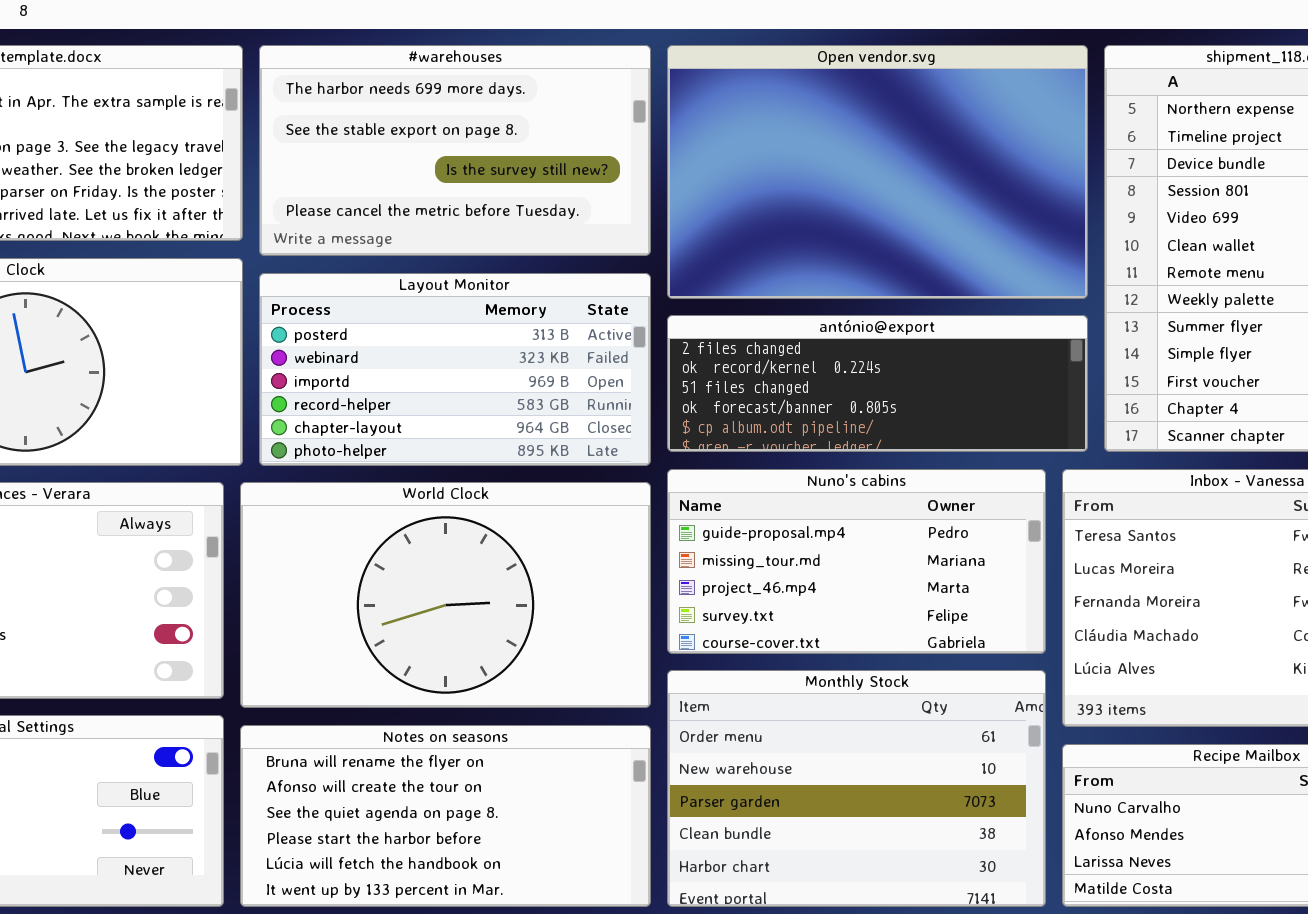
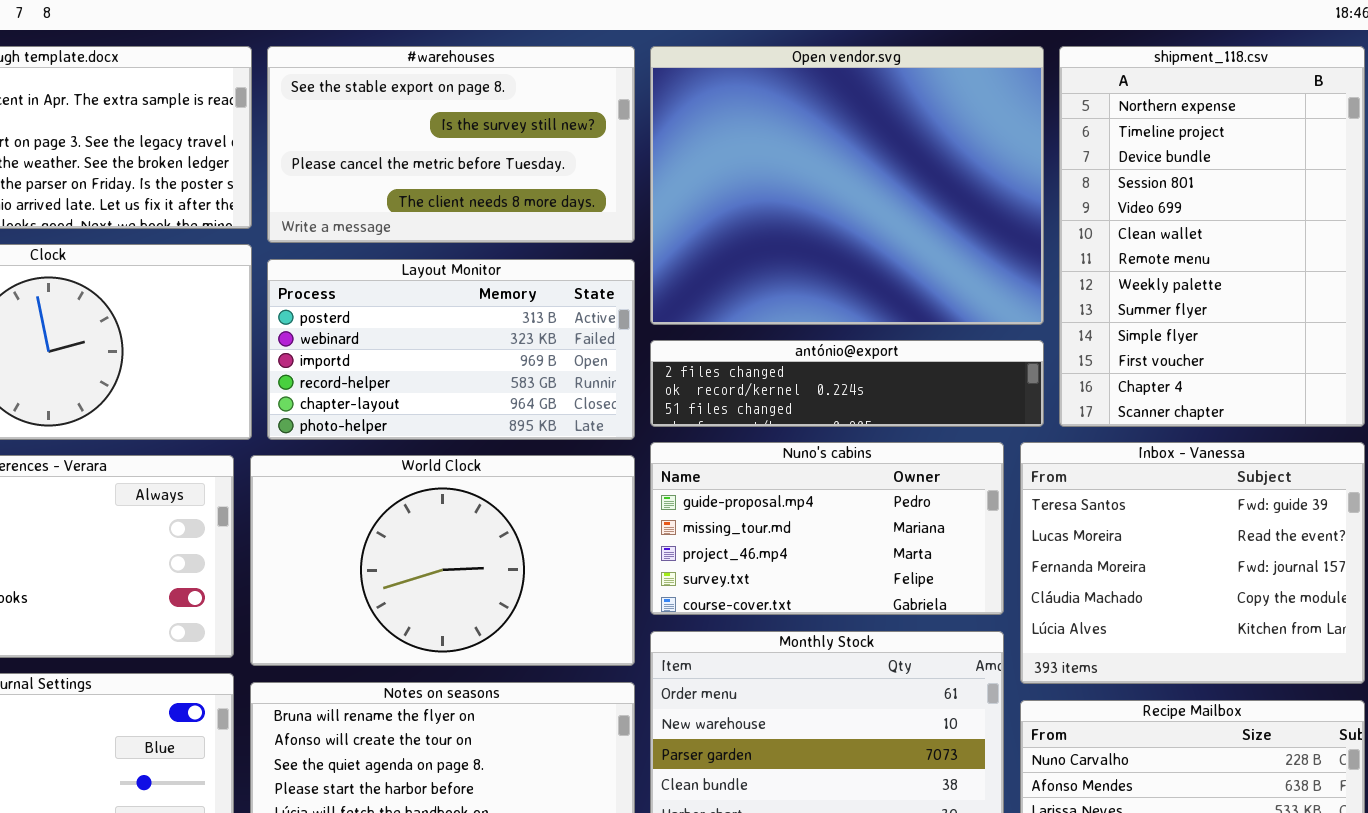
#warehouses: [259,45,651,256] -> [267,46,635,243], scrolled down 1 row
Open vendor.svg: [667,45,1088,299] -> [650,46,1044,325], resized
antónio@export: [667,315,1088,452] -> [650,340,1044,427], resized

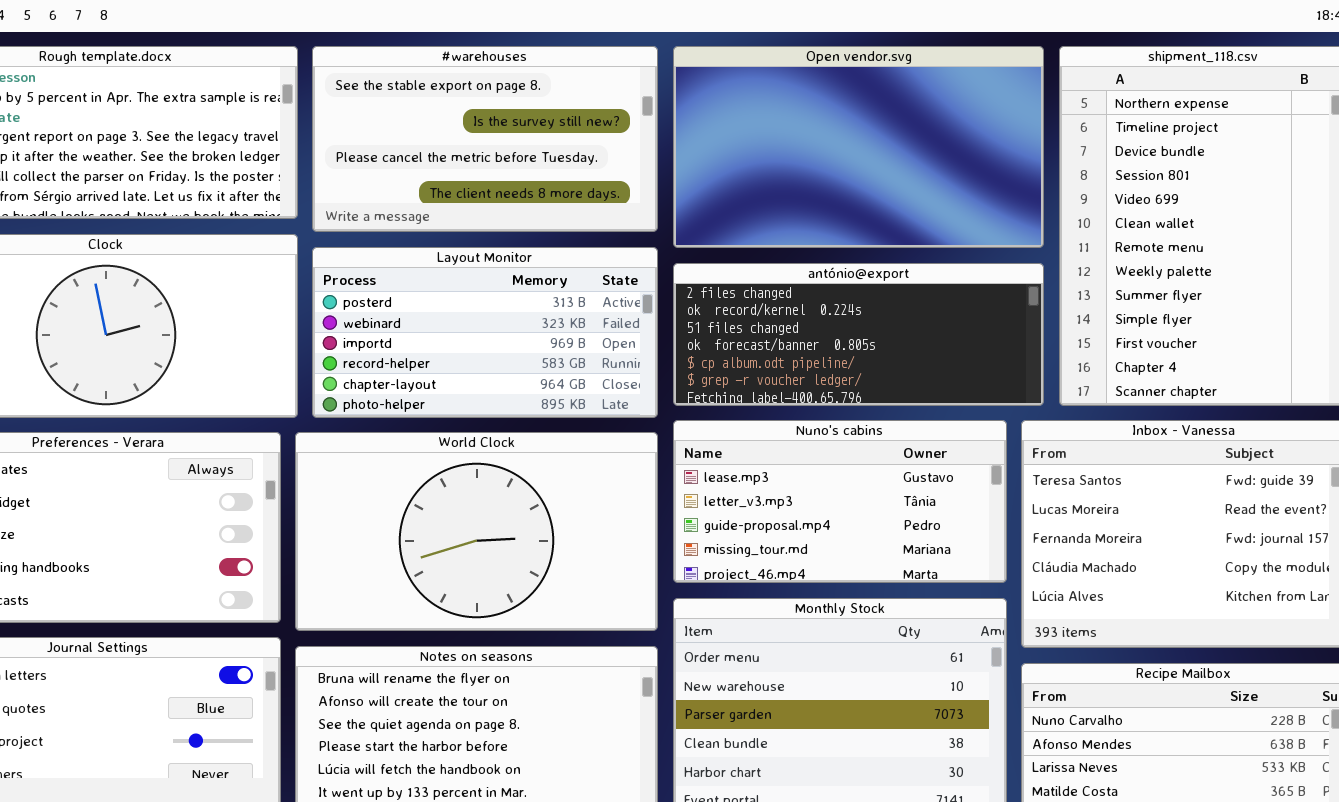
Open vendor.svg: [650,46,1044,325] -> [673,46,1044,248], resized
antónio@export: [650,340,1044,427] -> [673,263,1044,406], resized
Nuno's cabins: [650,442,1004,615] -> [673,420,1007,583], scrolled up 2 rows

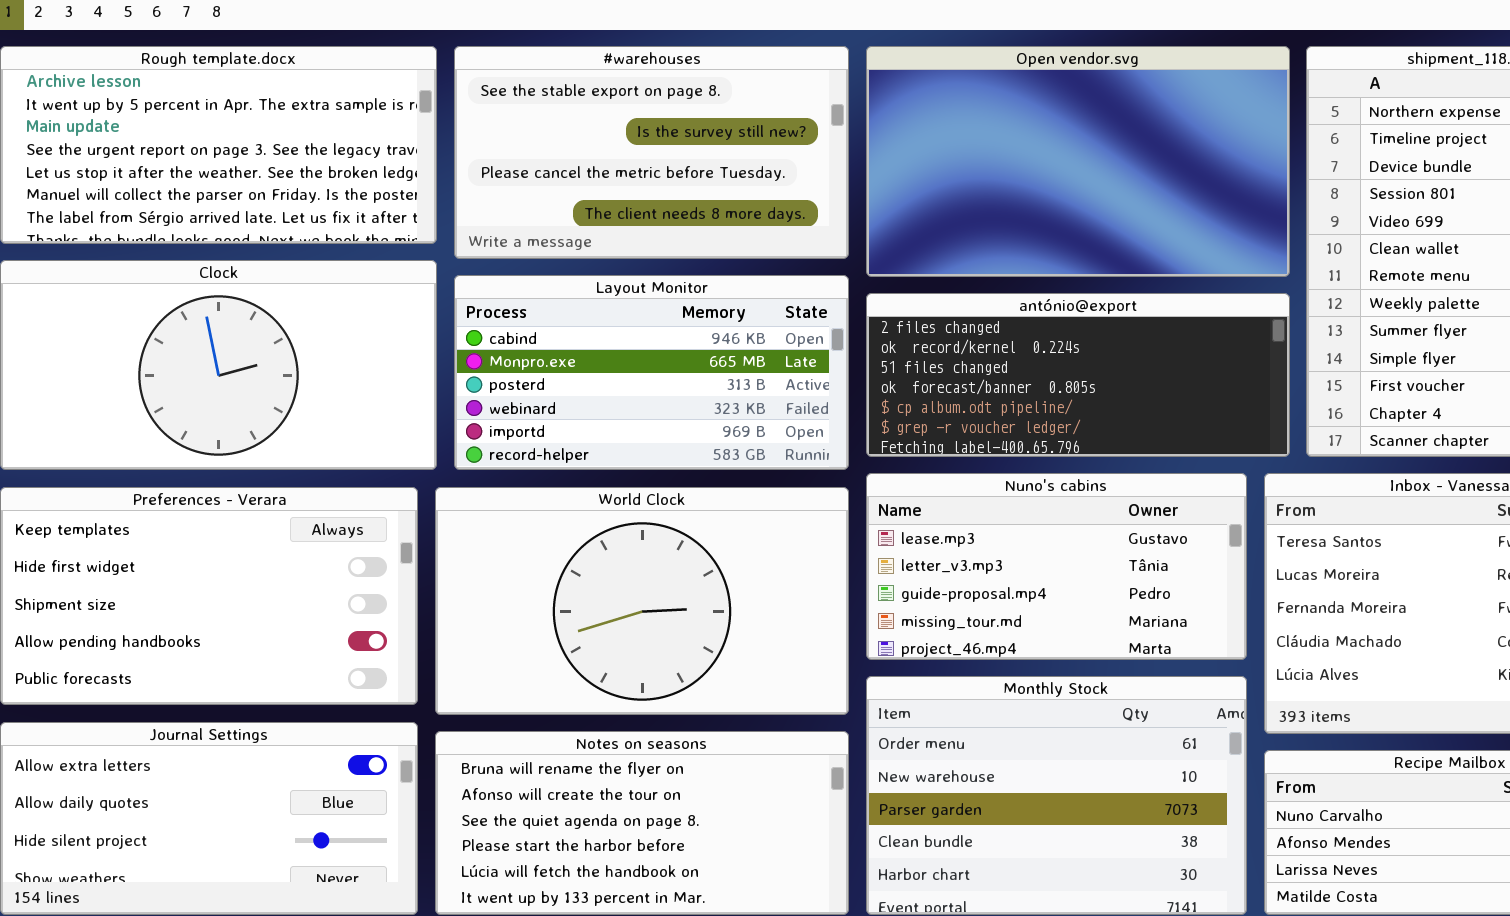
Layout Monitor: [312,247,658,418] -> [454,275,849,470], scrolled up 2 rows

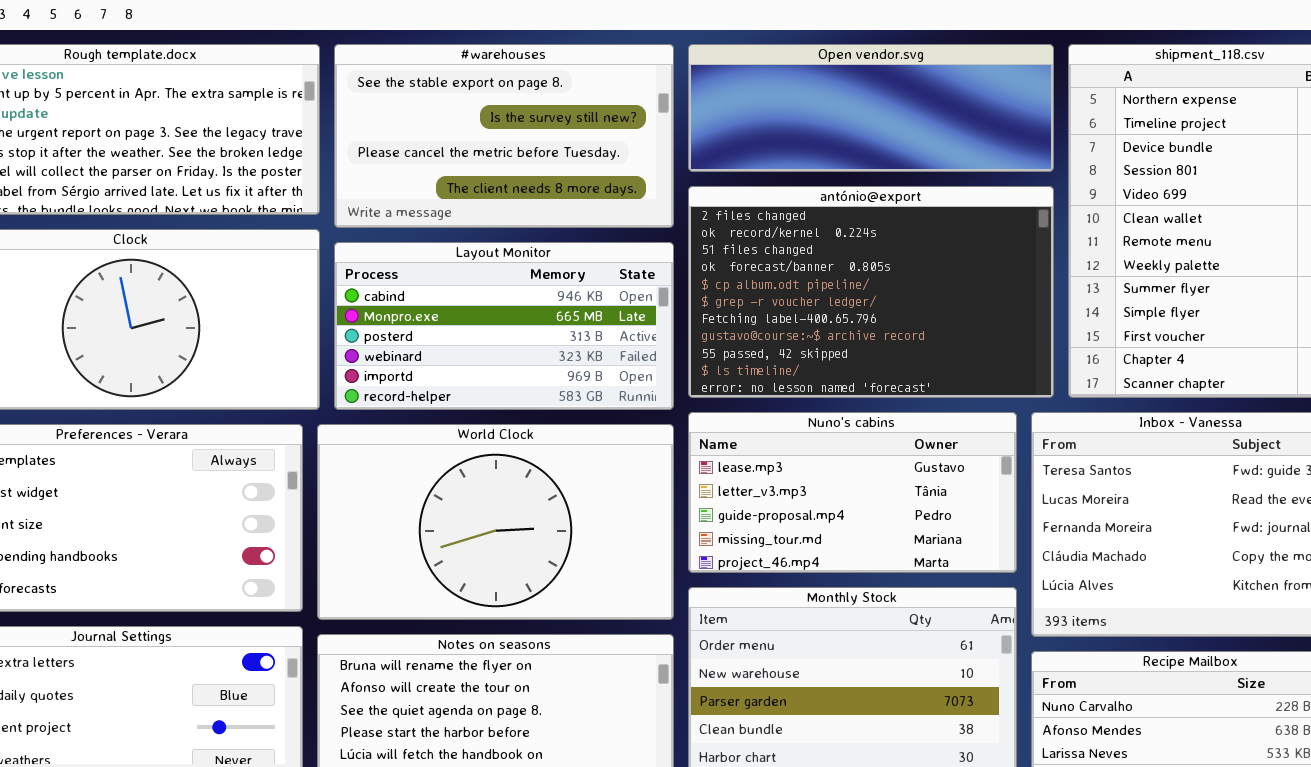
Open vendor.svg: [866,46,1290,277] -> [688,44,1054,172], resized
antónio@export: [866,293,1290,457] -> [688,186,1054,398], resized

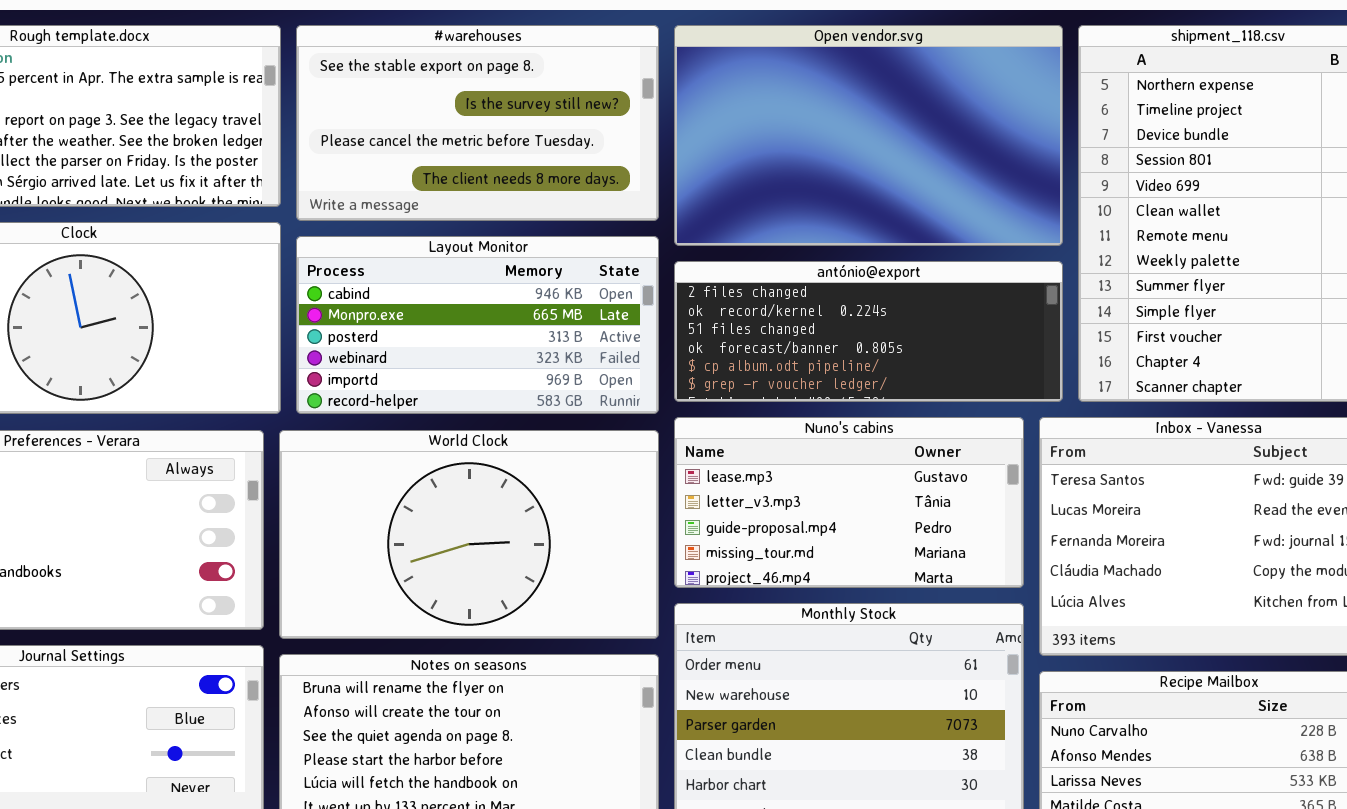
Open vendor.svg: [688,44,1054,172] -> [674,25,1063,246], resized
antónio@export: [688,186,1054,398] -> [674,261,1063,402], resized

